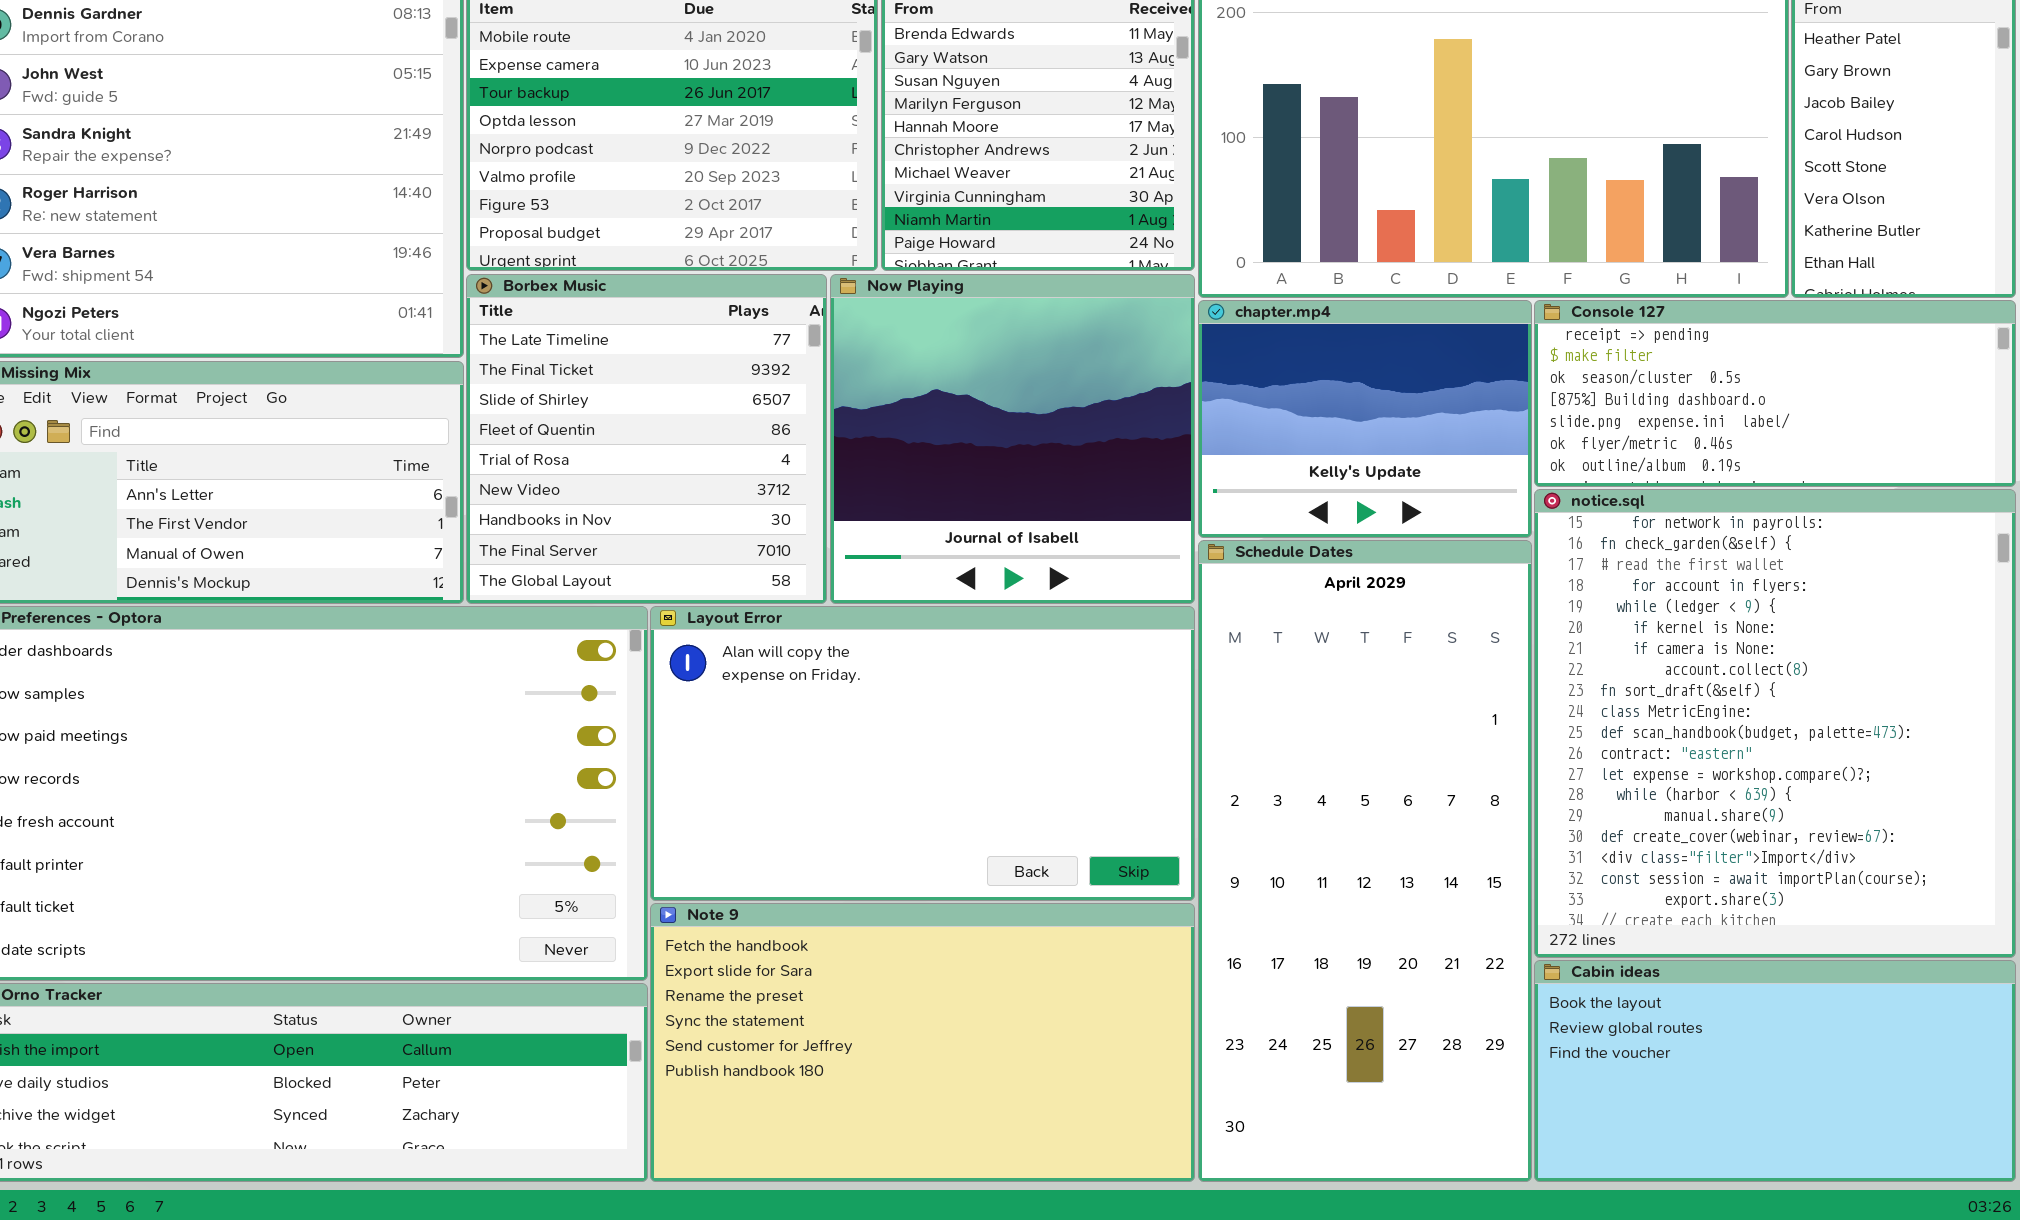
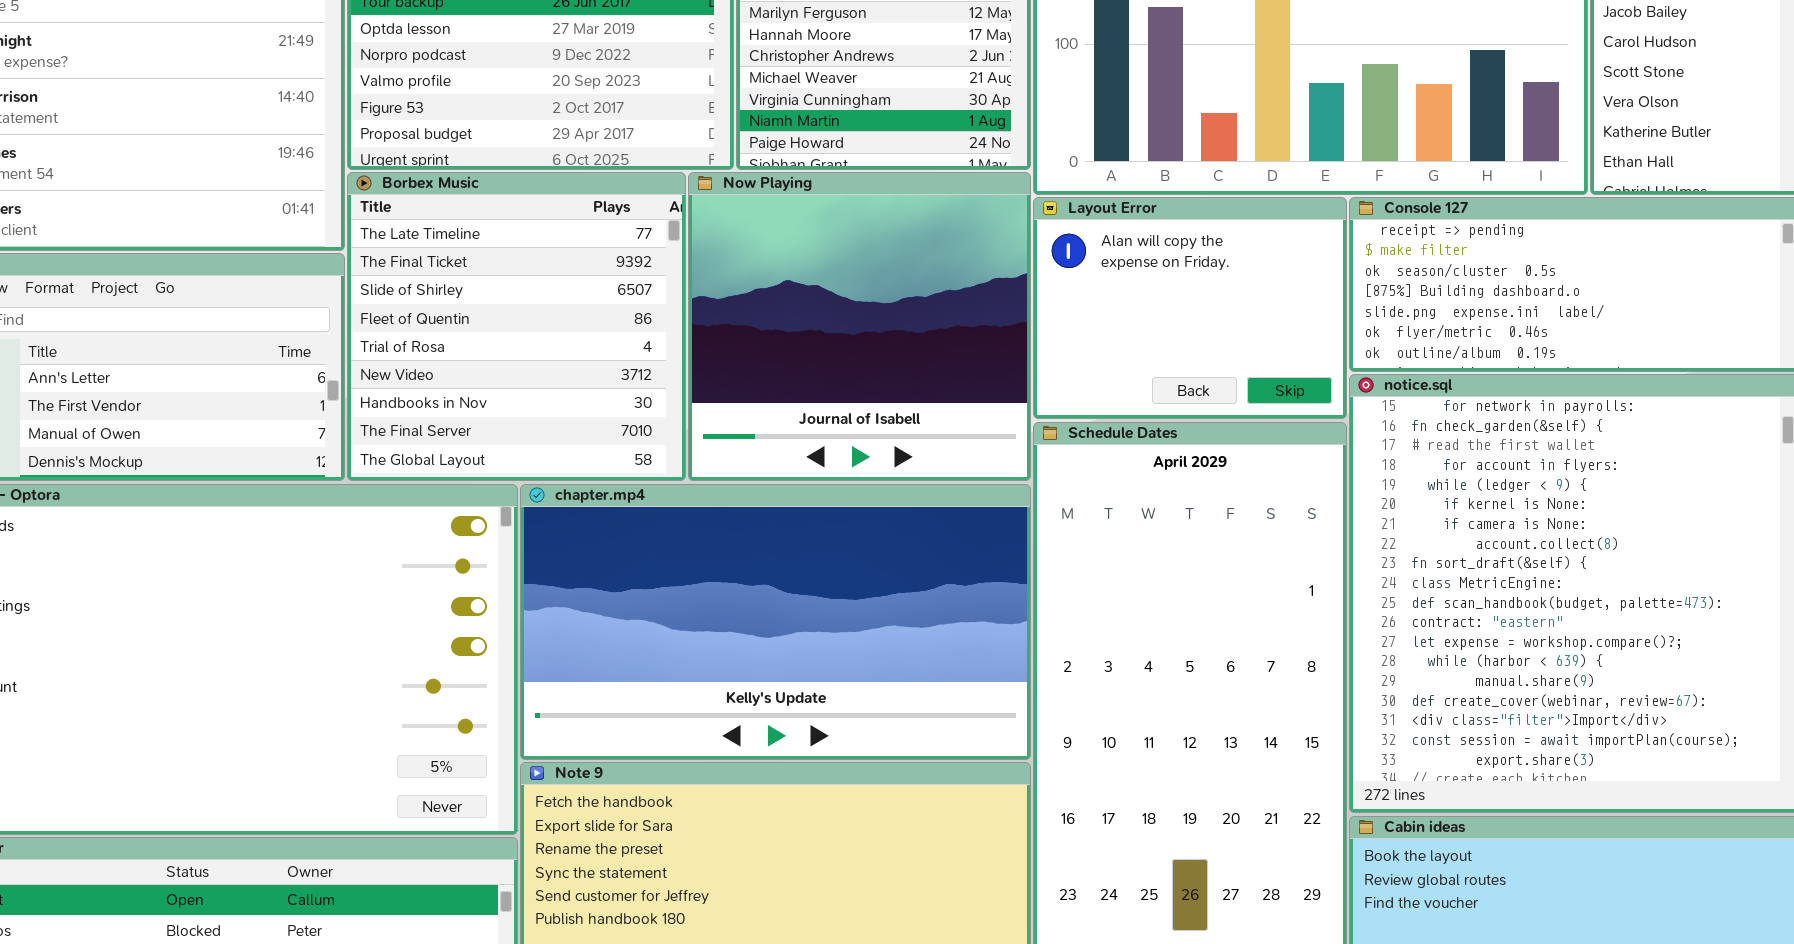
chapter.mp4: [1198,300,1532,538] -> [520,484,1031,760], moved, resized
Layout Error: [650,606,1195,901] -> [1033,197,1347,419], moved, resized

